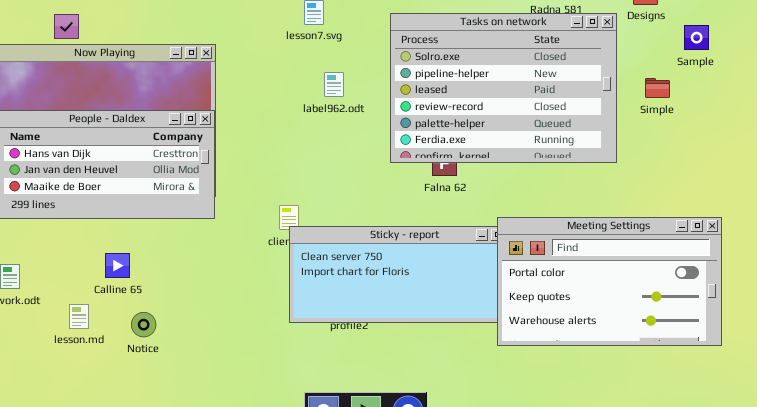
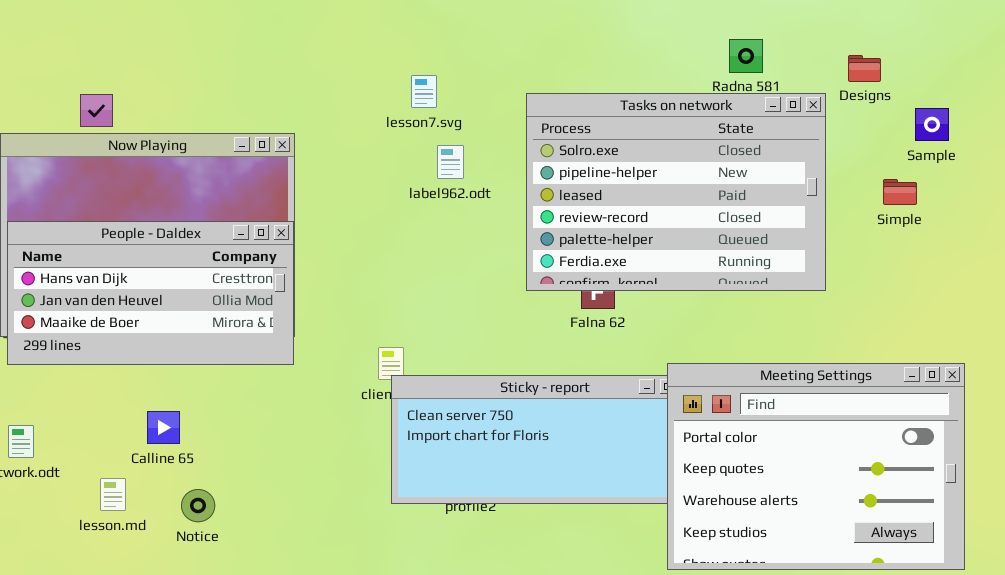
label962.odt: [324,72,344,97] -> [437,145,464,179], moved
Simple: [645,78,670,98] -> [883,179,917,205], moved
Meeting Settings: [497,217,722,346] -> [667,363,965,570], resized

